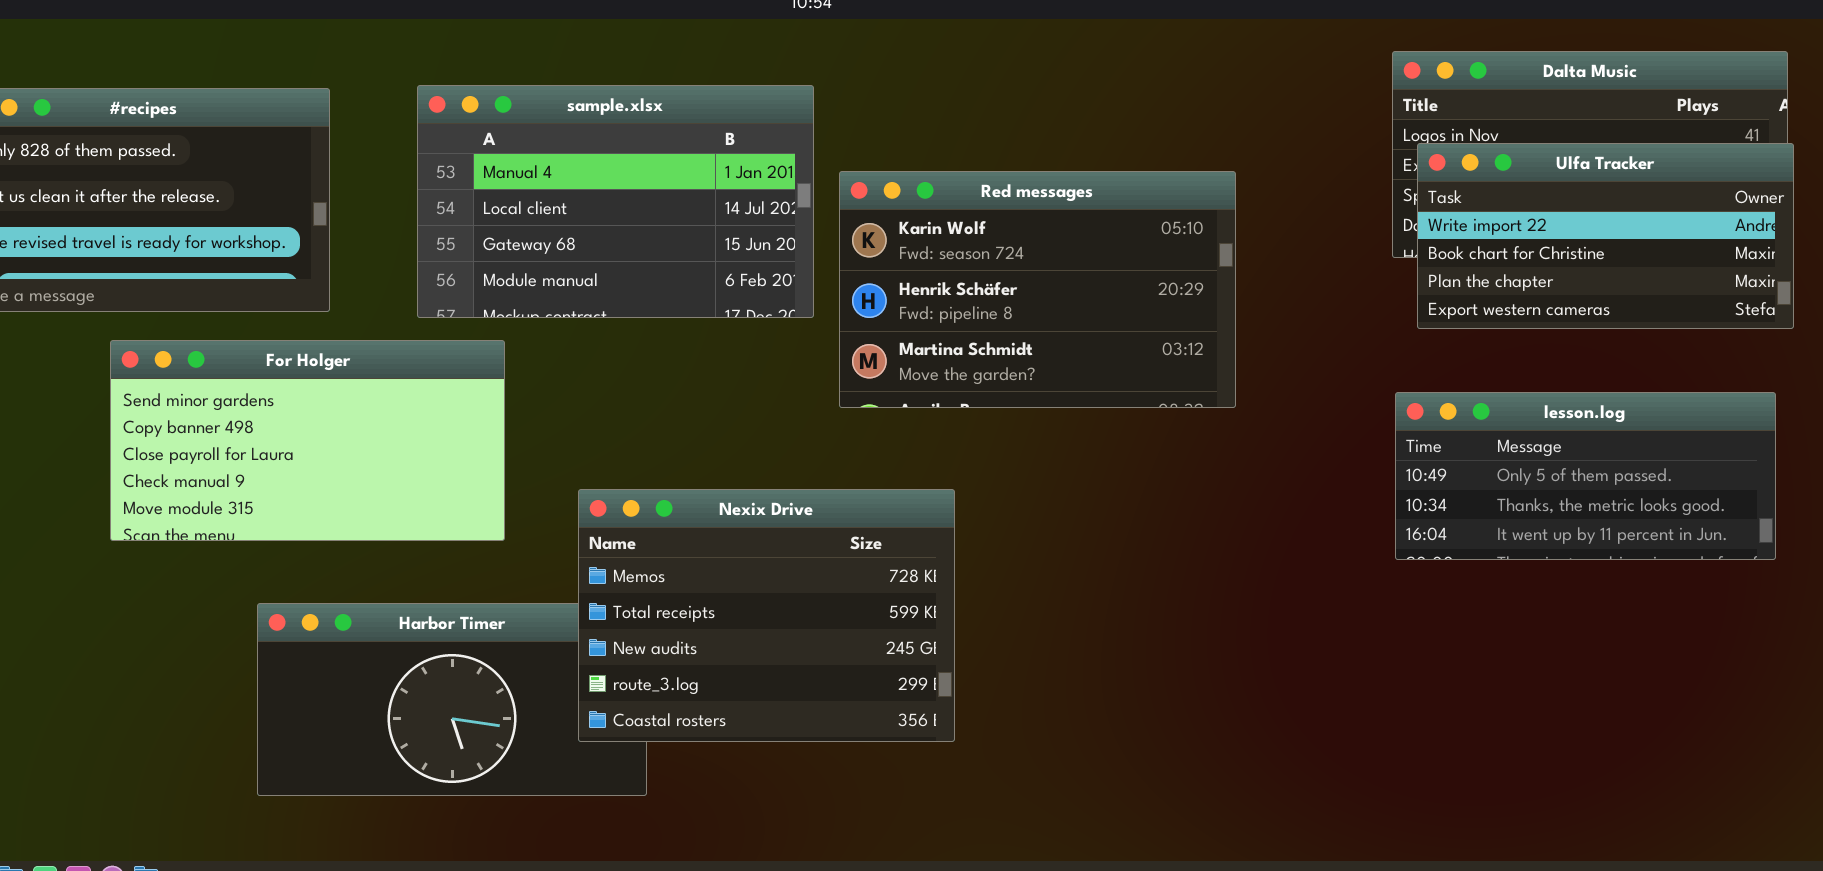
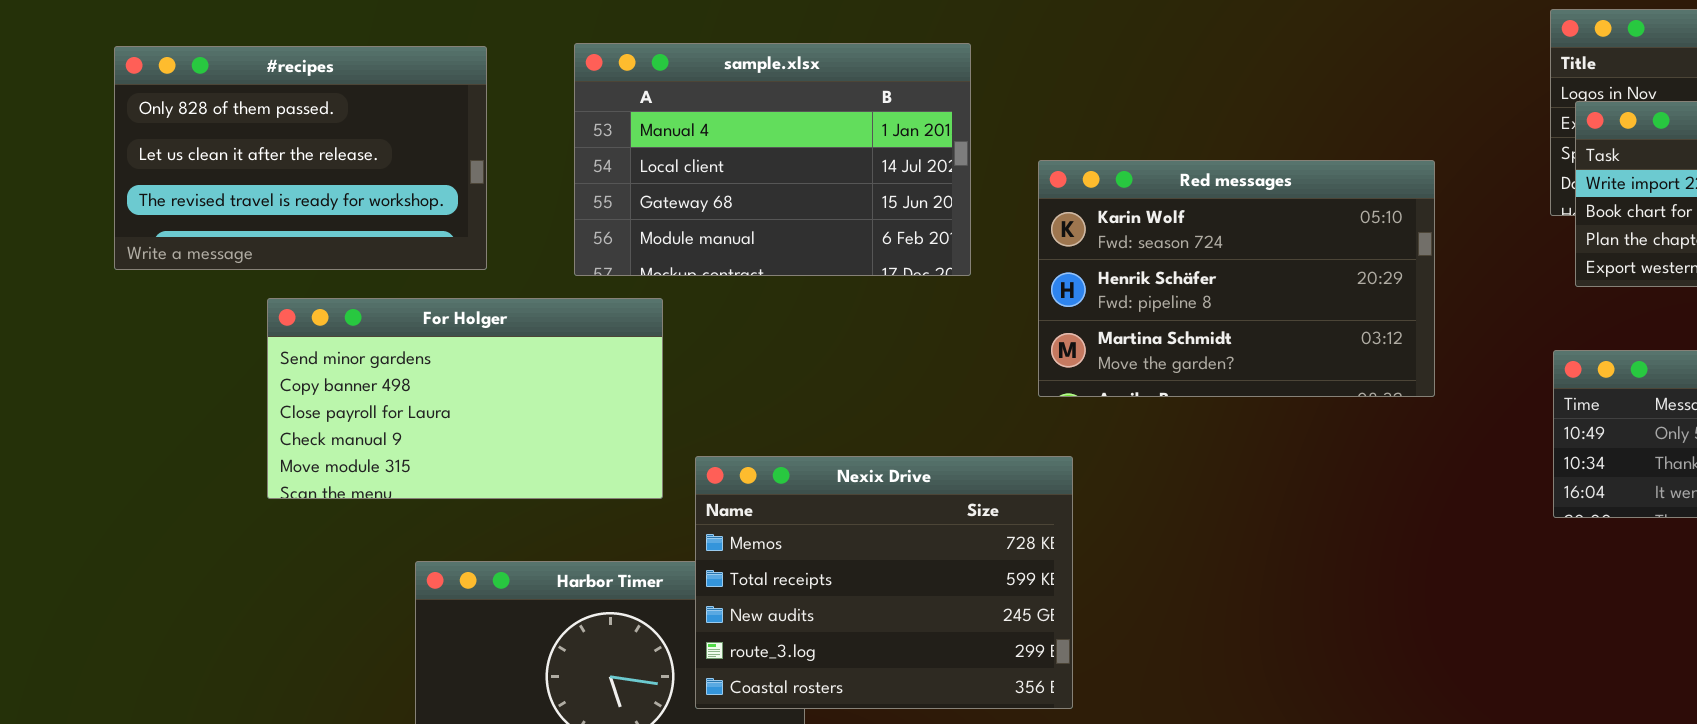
Red messages: [839,171,1236,408] -> [1038,160,1435,397], moved
Nexix Drive: [578,489,955,742] -> [695,456,1073,709], moved

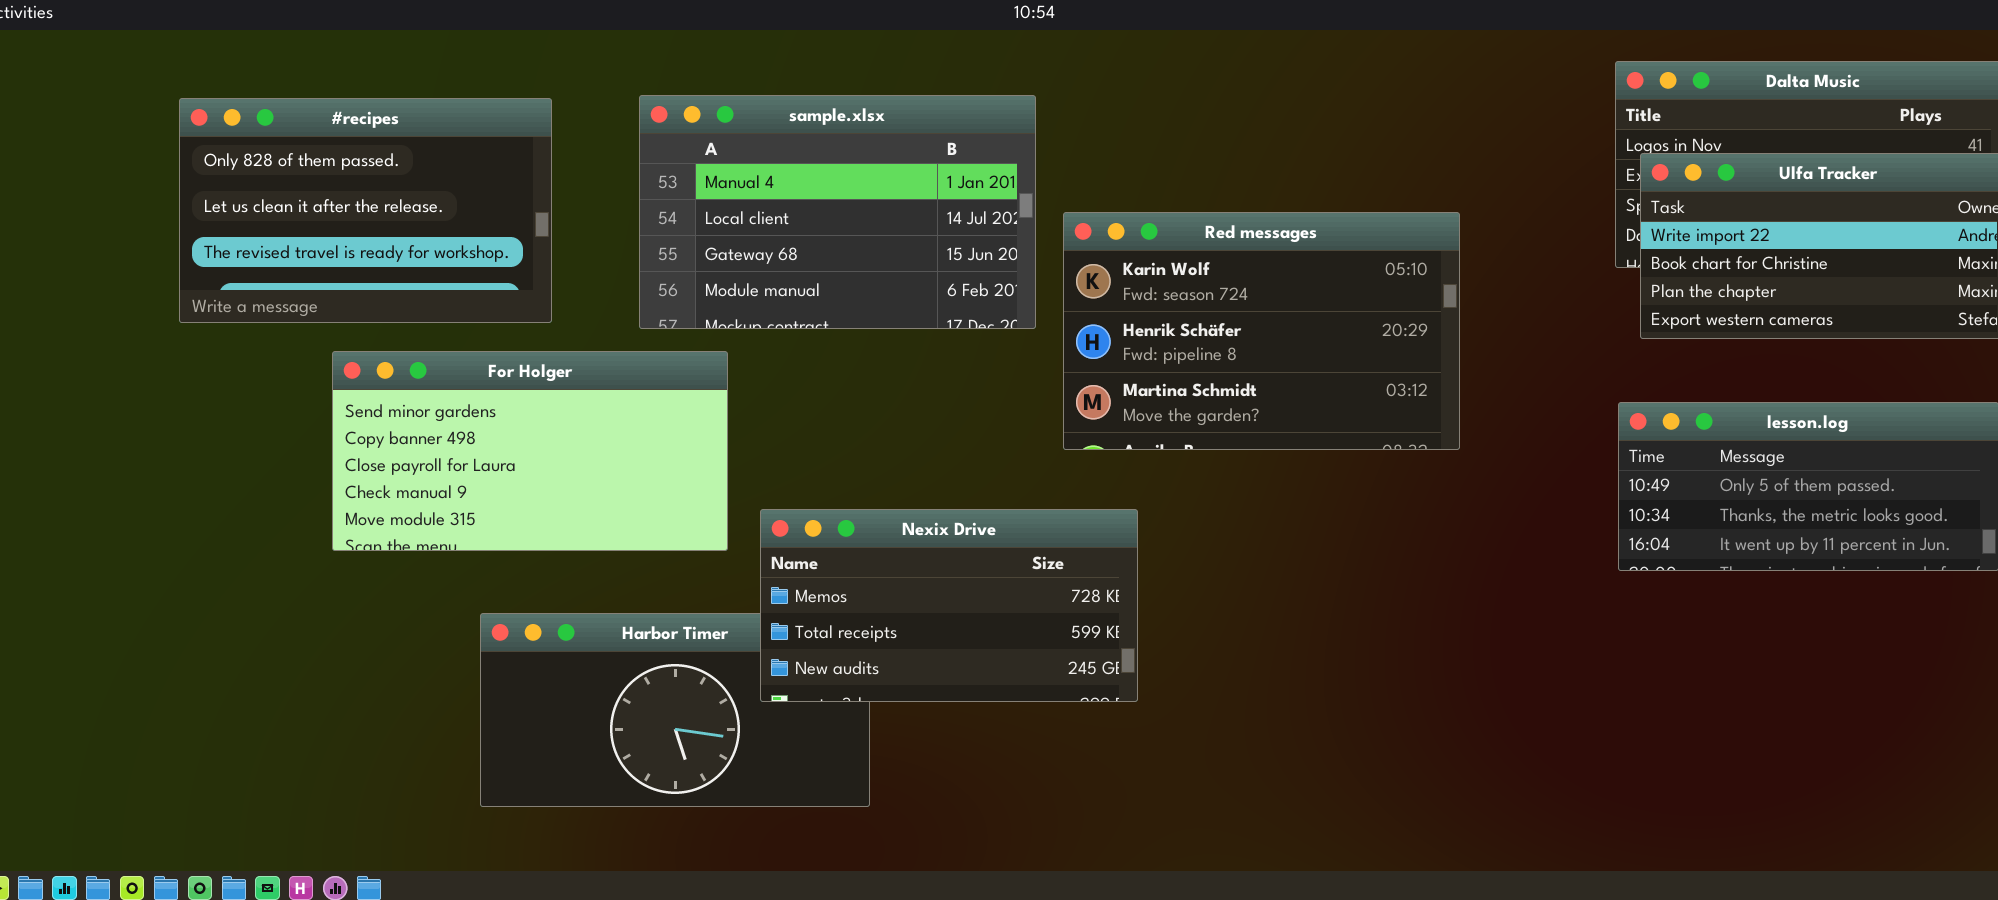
Red messages: [1038,160,1435,397] -> [1063,212,1460,450], moved
Nexix Drive: [695,456,1073,709] -> [760,509,1138,702], resized

